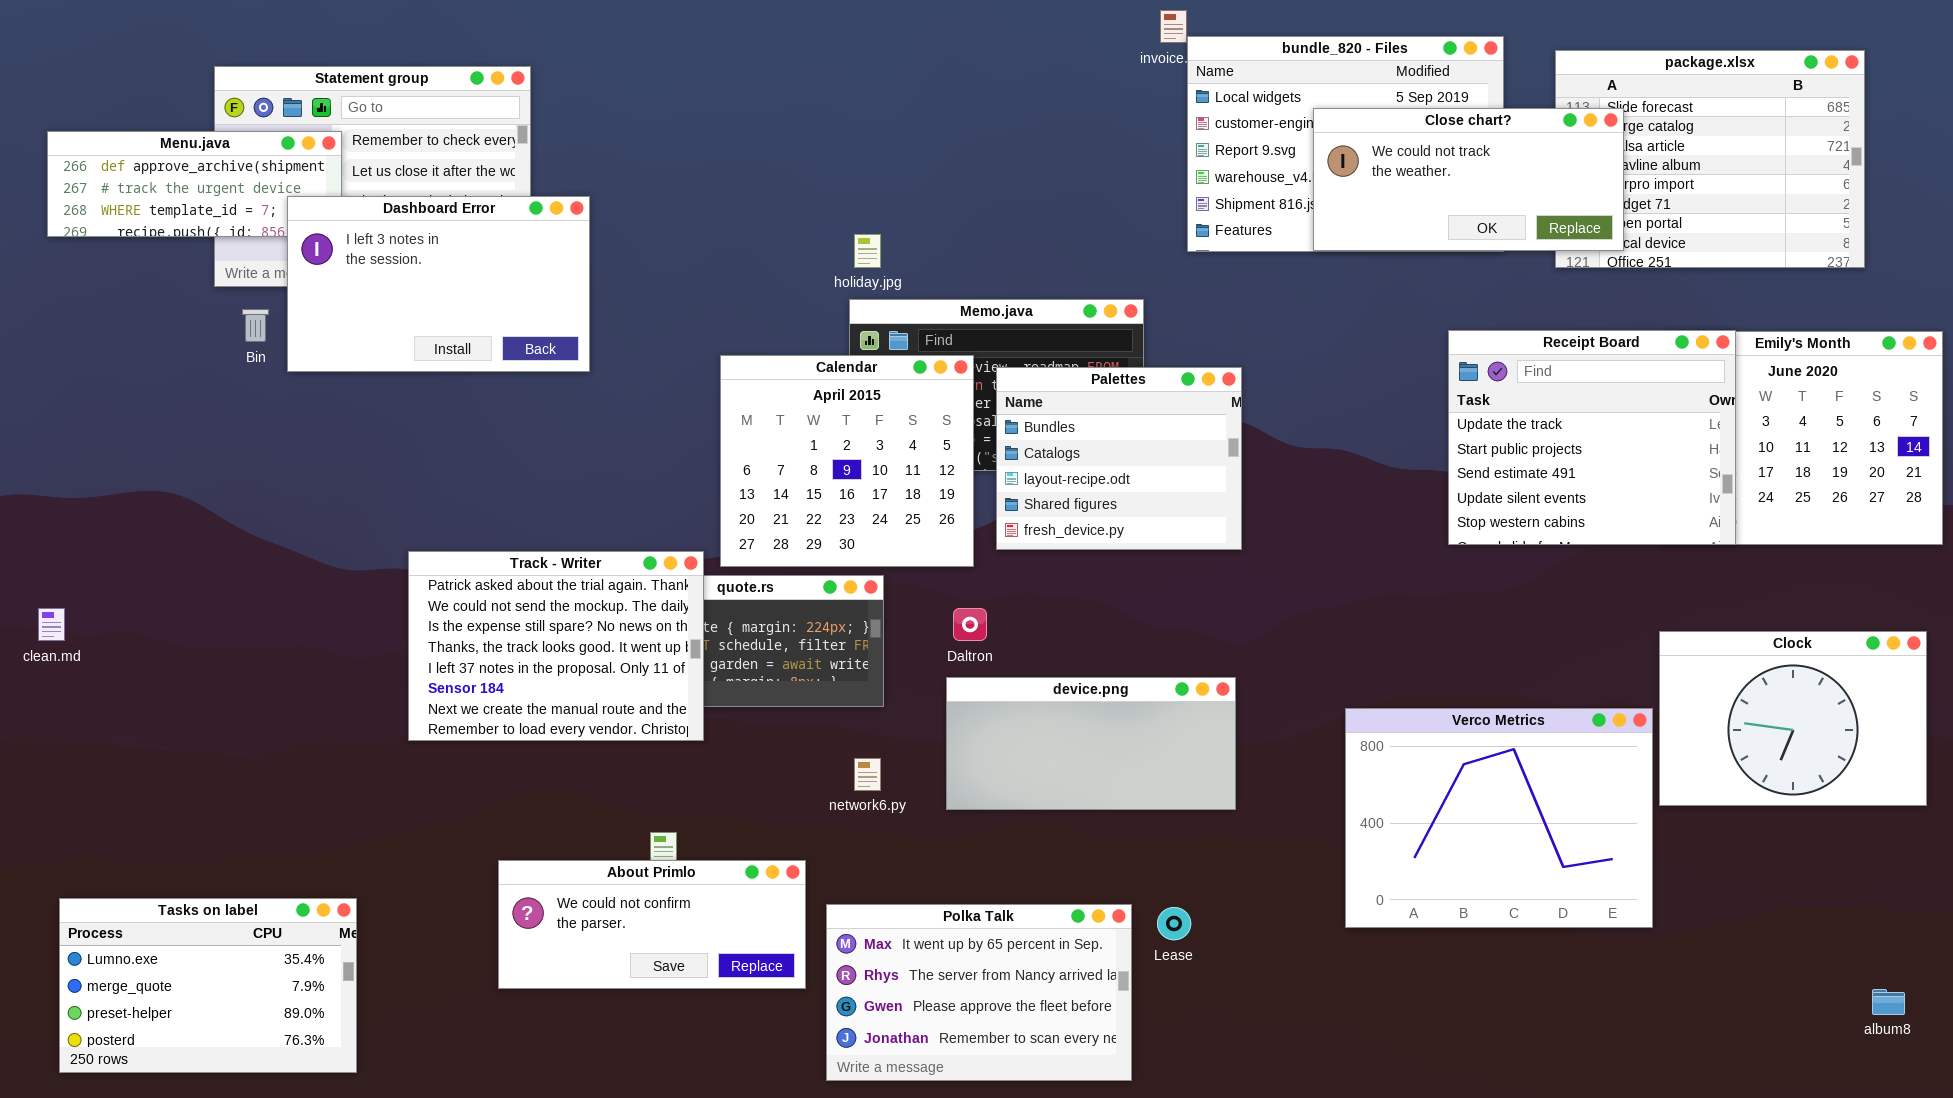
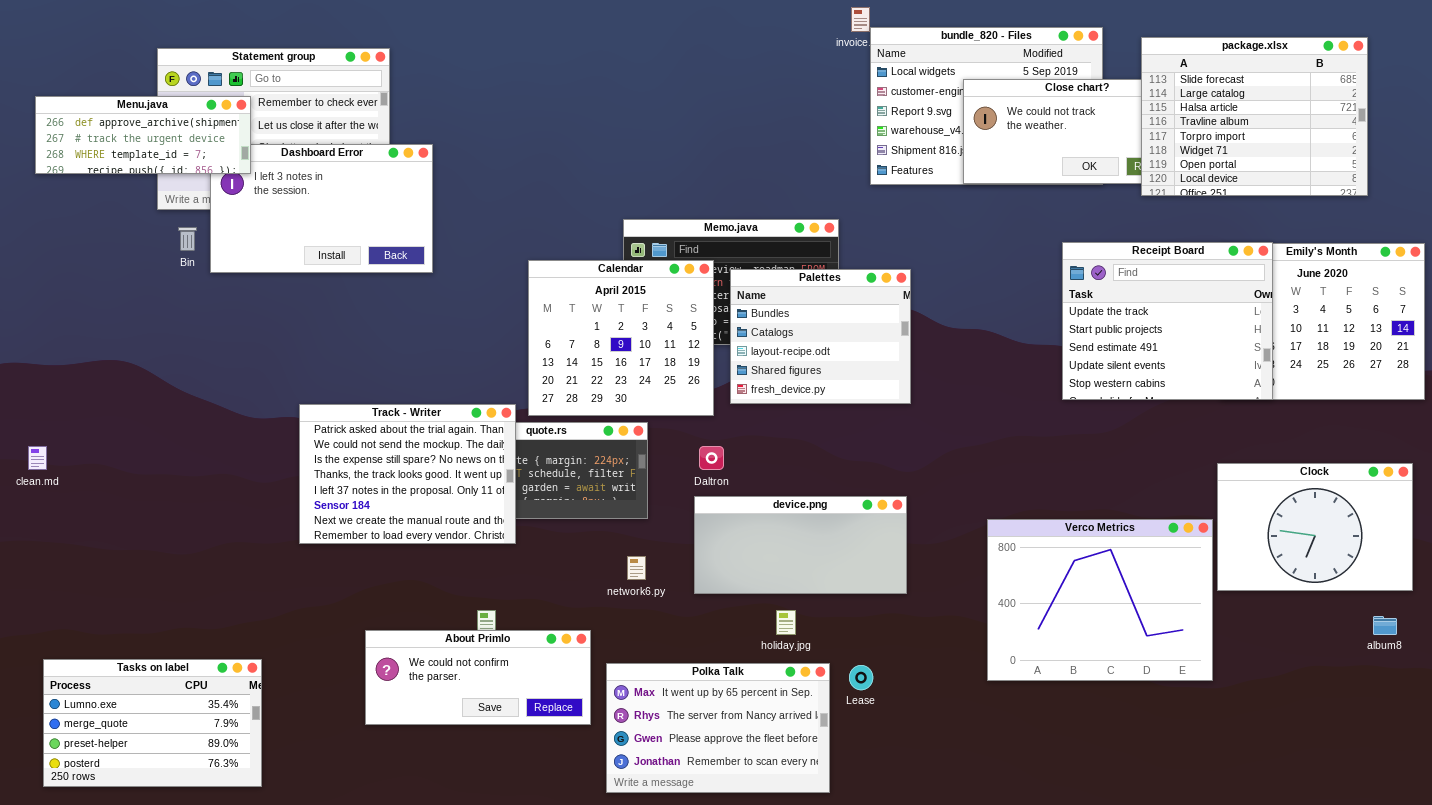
package.xlsx: [1555,50,1865,268] -> [1141,37,1368,196], raised
Menu.java: [47,131,342,237] -> [35,96,251,174], raised
holiday.jpg: [854,234,881,268] -> [776,610,796,635], moved
album8: [1872,989,1905,1015] -> [1373,616,1397,635], moved

